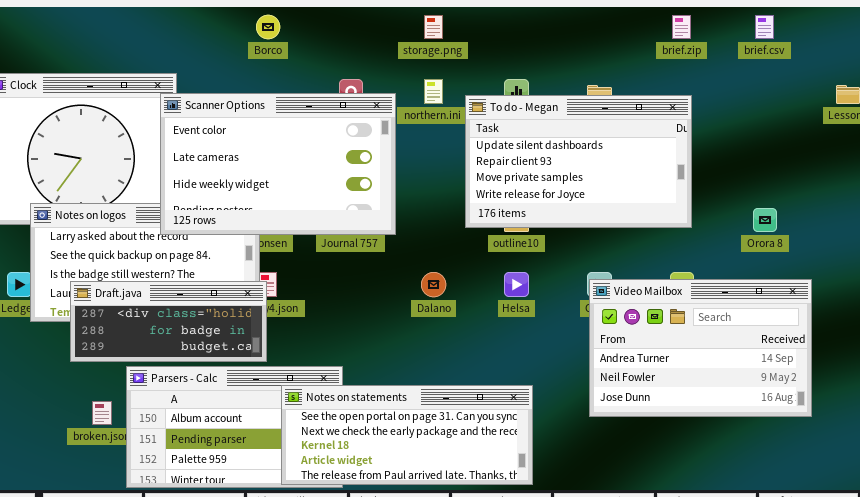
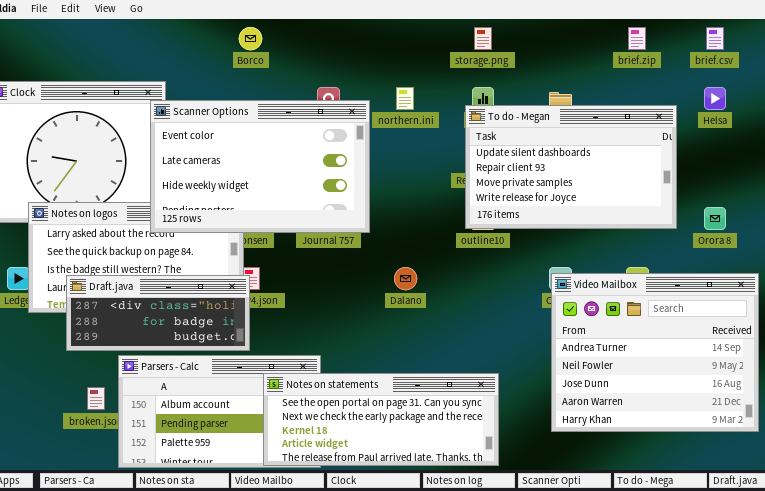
storage.png: [424,15,443,39] -> [474,27,492,50], moved
To do - Megan: [465,95,692,228] -> [465,105,677,229], moved
Helsa: [504,272,529,297] -> [704,87,726,110], moved
Video Mailbox: [589,279,812,417] -> [551,273,759,432], resized

